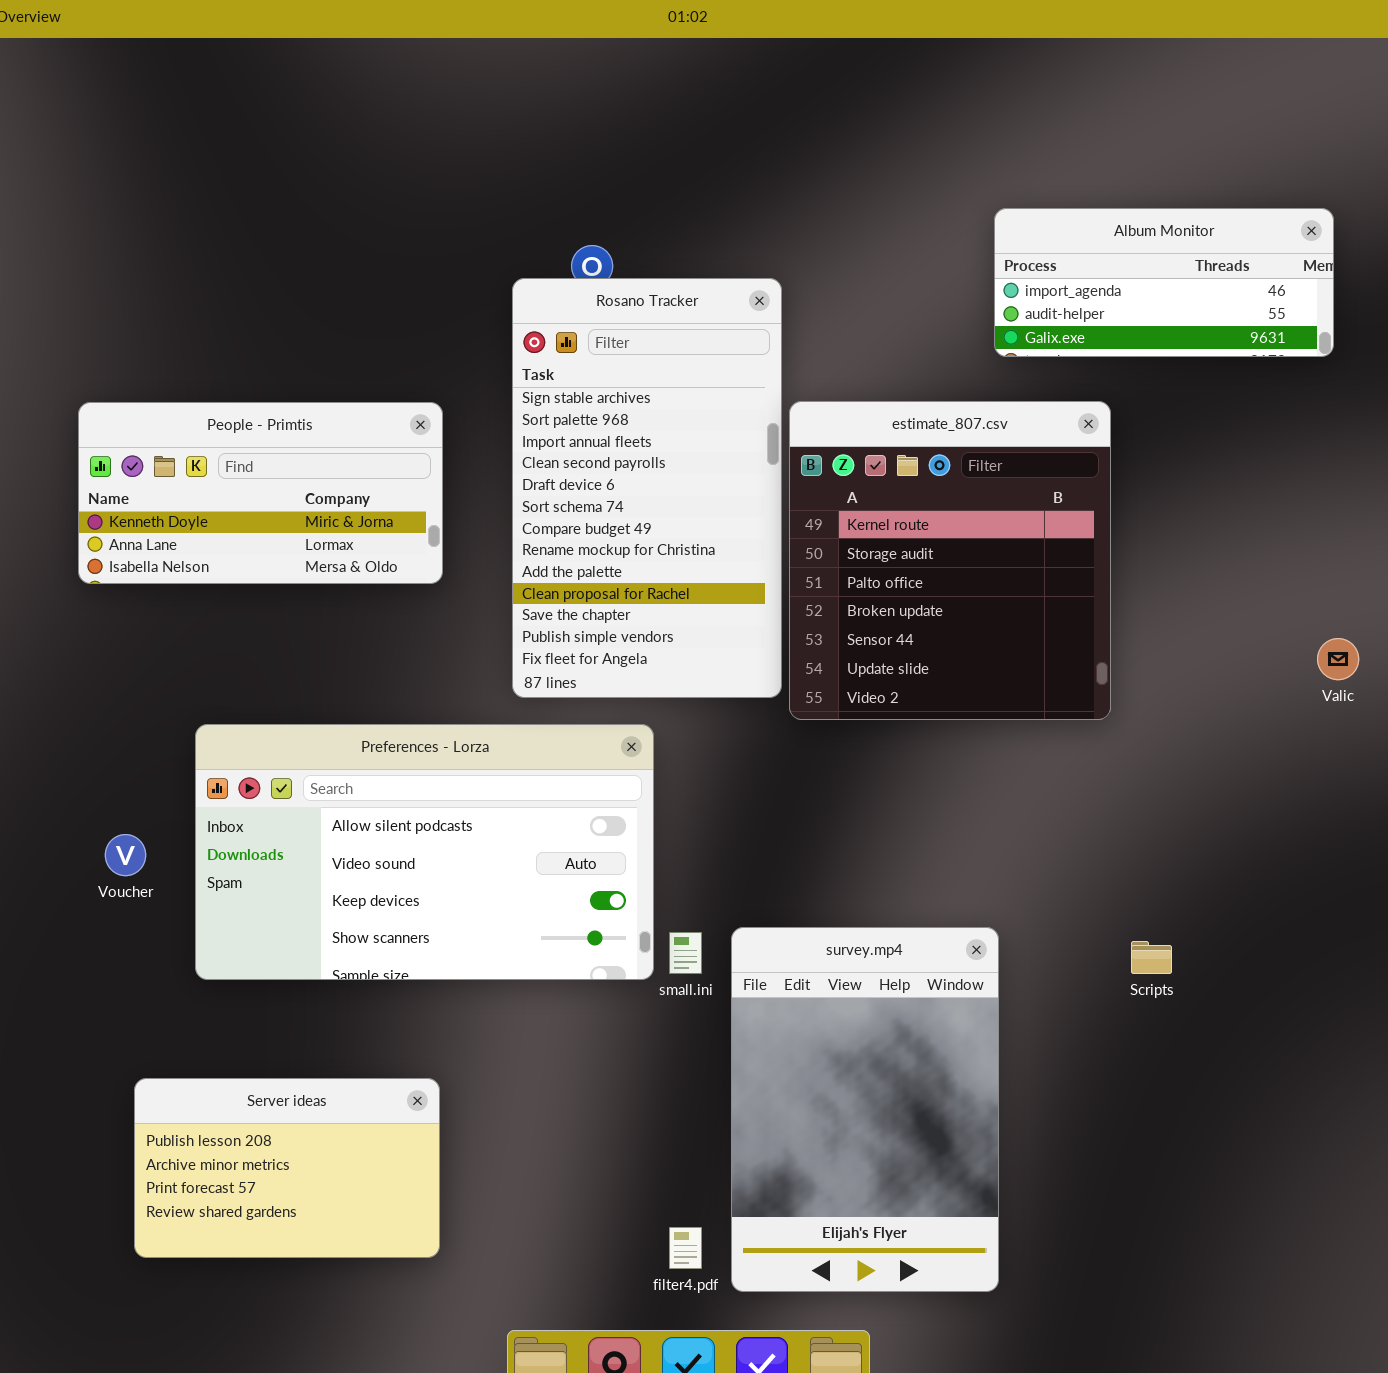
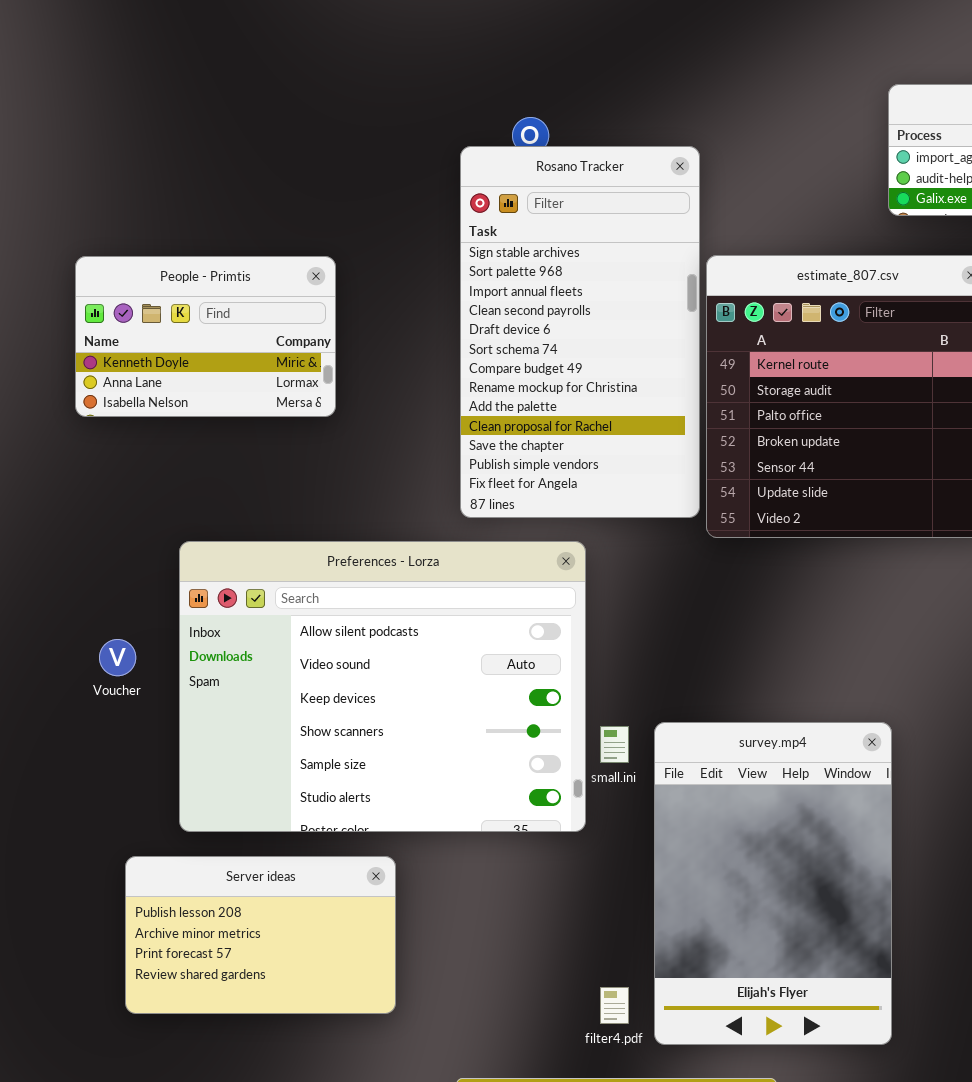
People - Primtis: [78,402,443,584] -> [75,256,336,417], resized
Preferences - Lorza: [195,724,654,980] -> [179,541,586,832], resized

